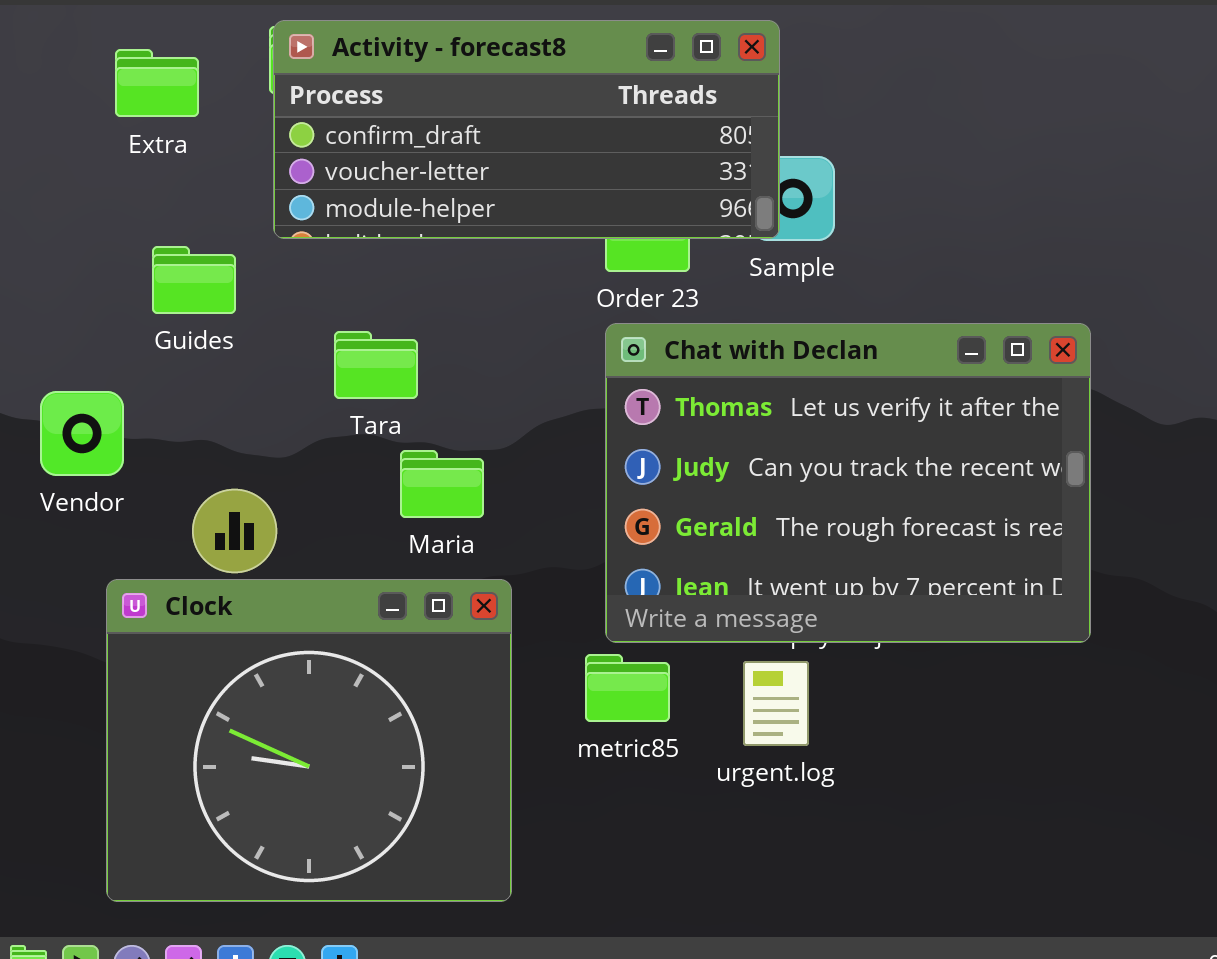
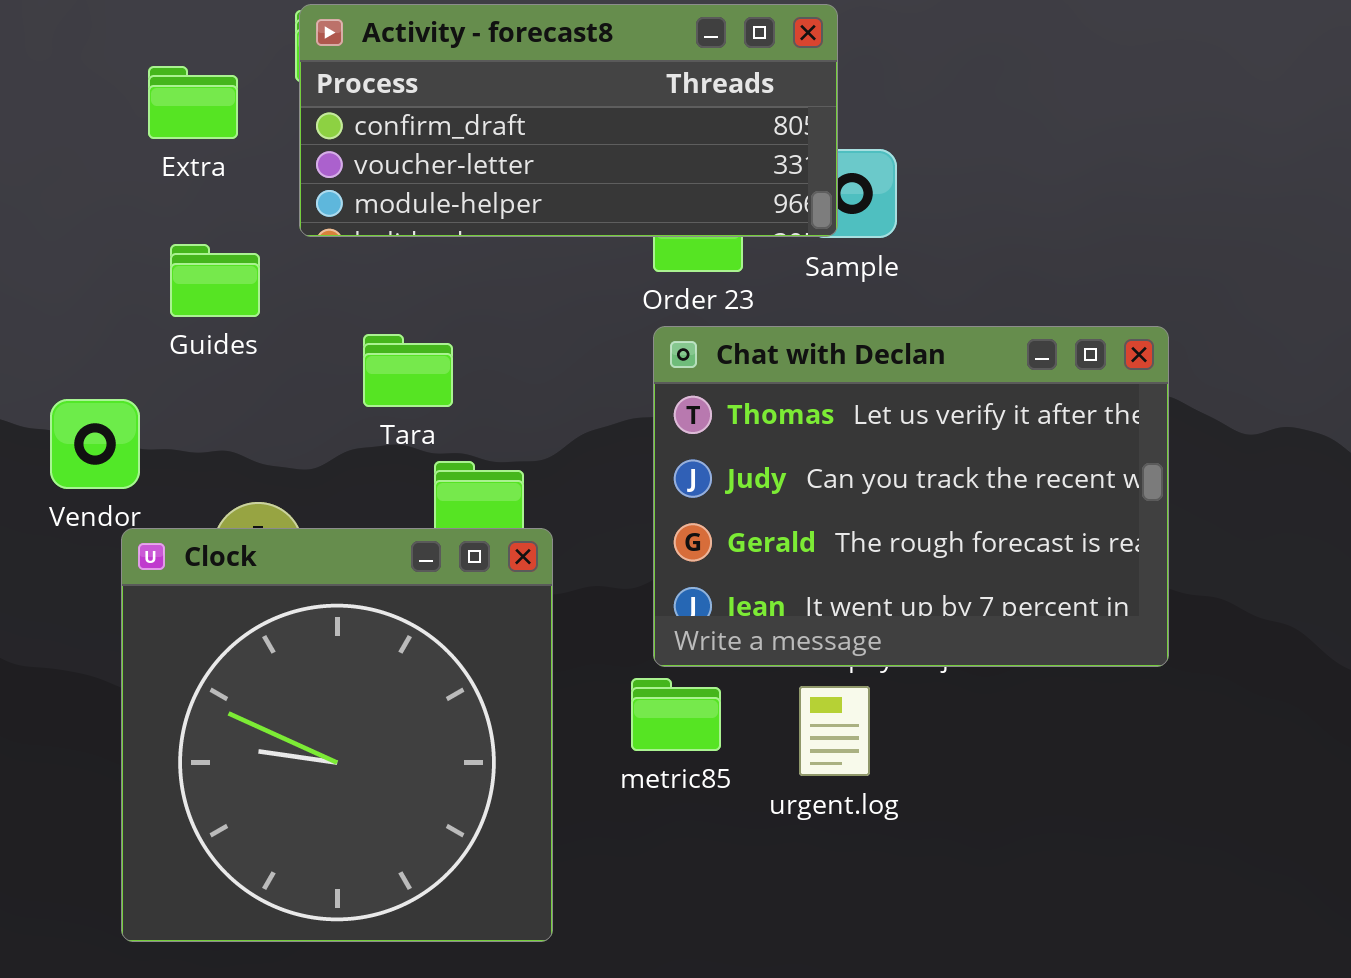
Extra: [115,49,199,117] -> [148,66,238,139], moved
Clock: [106,579,512,902] -> [121,528,553,942], resized

